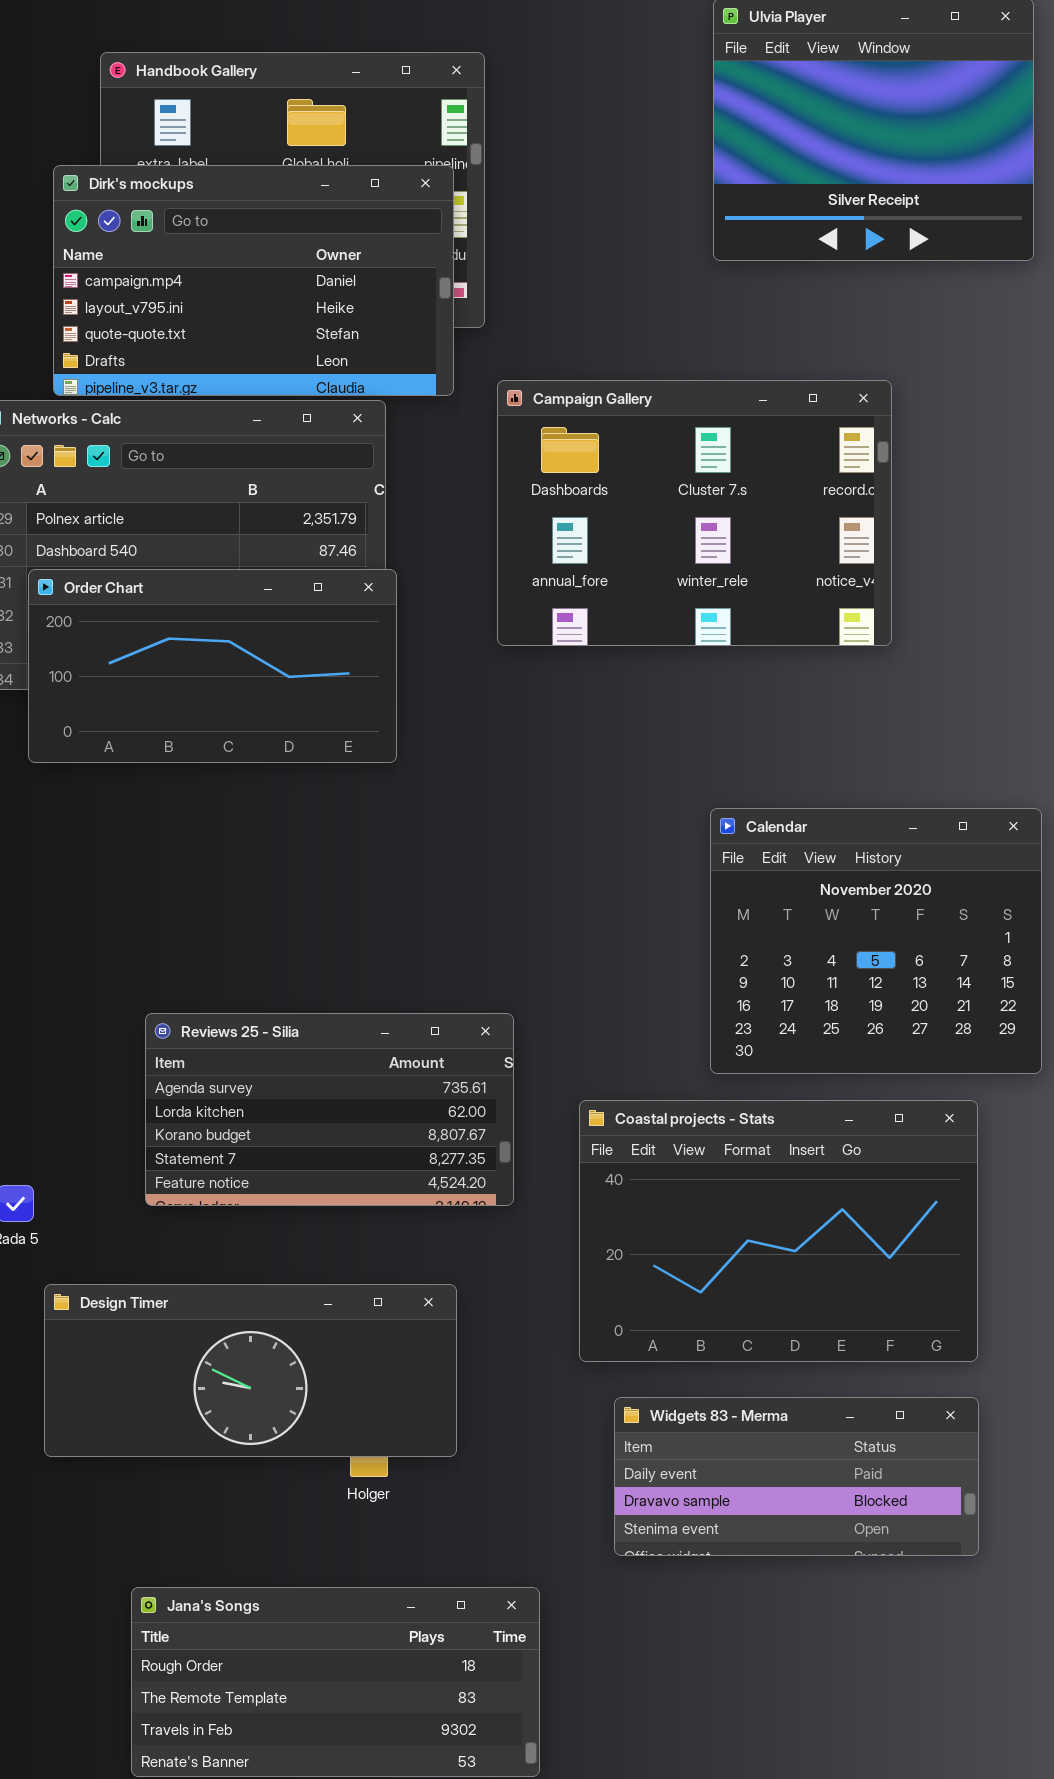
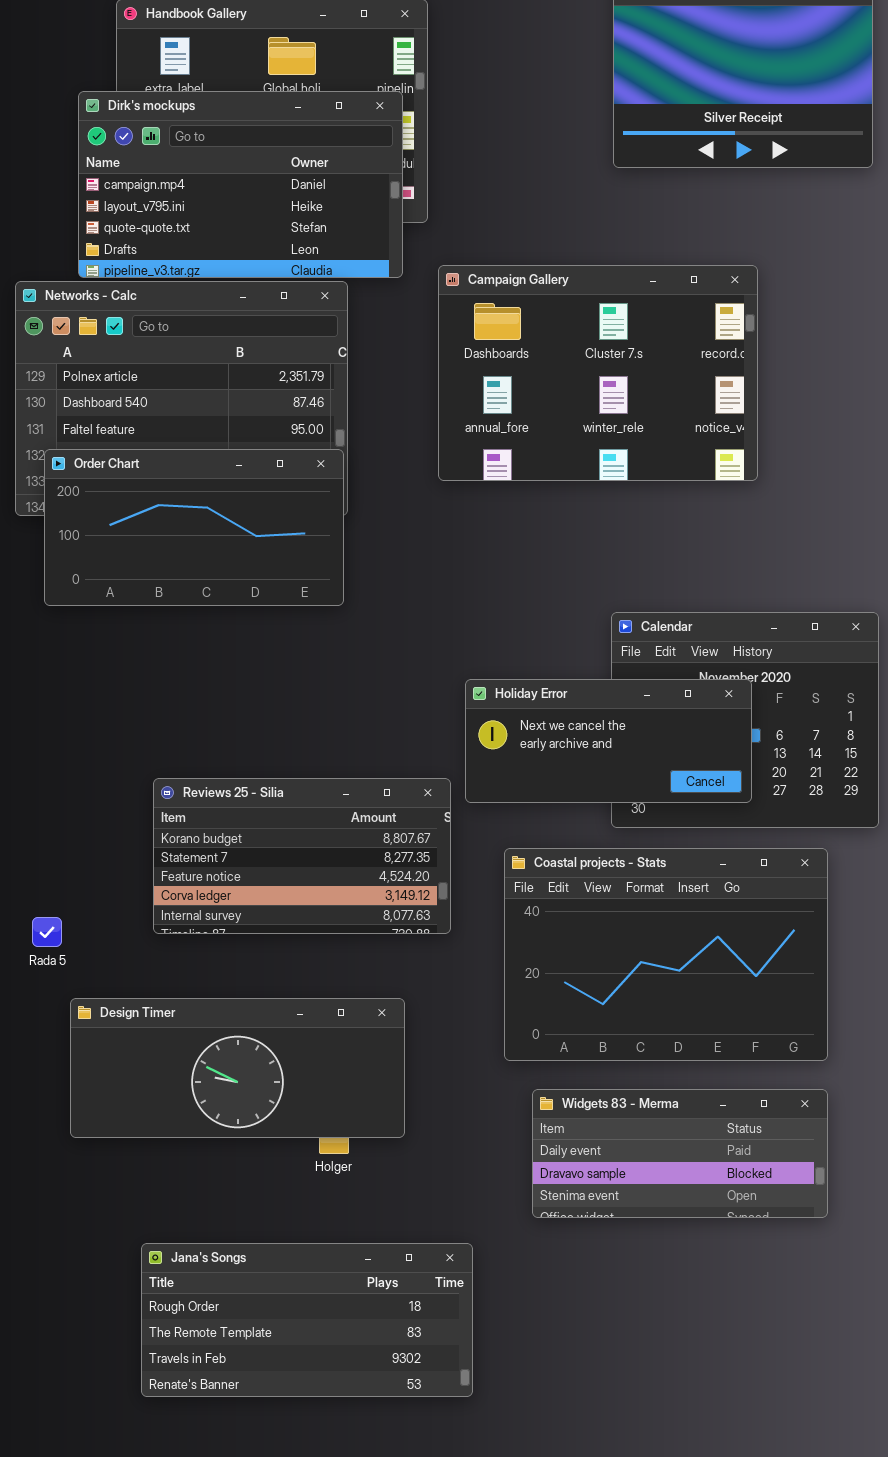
Order Chart: [28,569,397,763] -> [44,449,344,606], moved
Holiday Error: none -> [465,679,752,803], opened
Reviews 25 - Silia: [145,1013,514,1206] -> [153,778,451,934], scrolled down 2 rows

